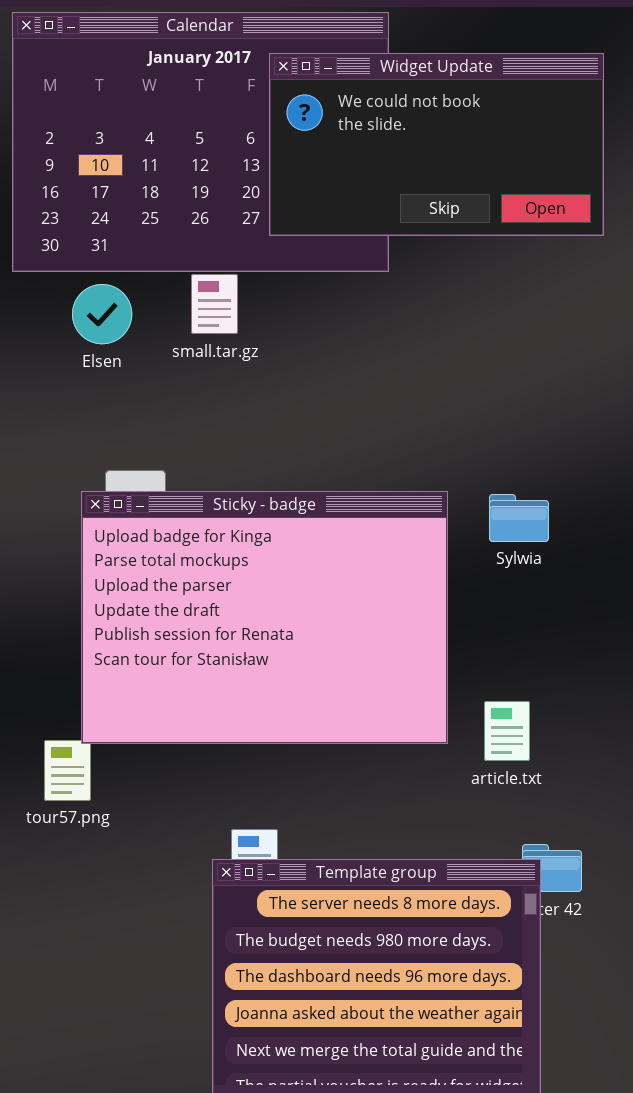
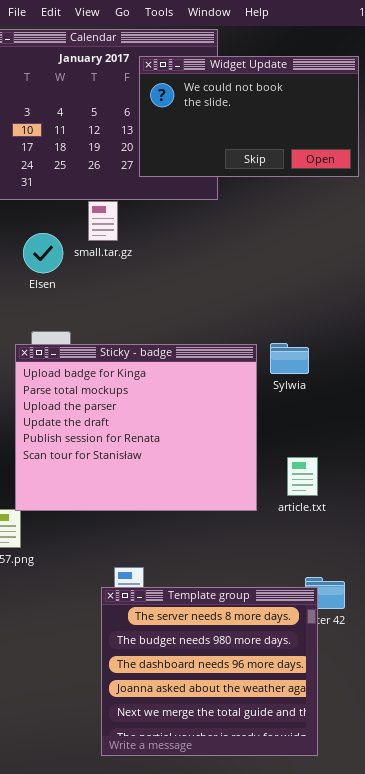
Elsen: [72,284,132,344] -> [23,233,63,273], moved
Sylwia: [489,494,549,542] -> [270,343,309,374], moved
article.txt: [484,701,530,761] -> [287,457,318,496], moved

